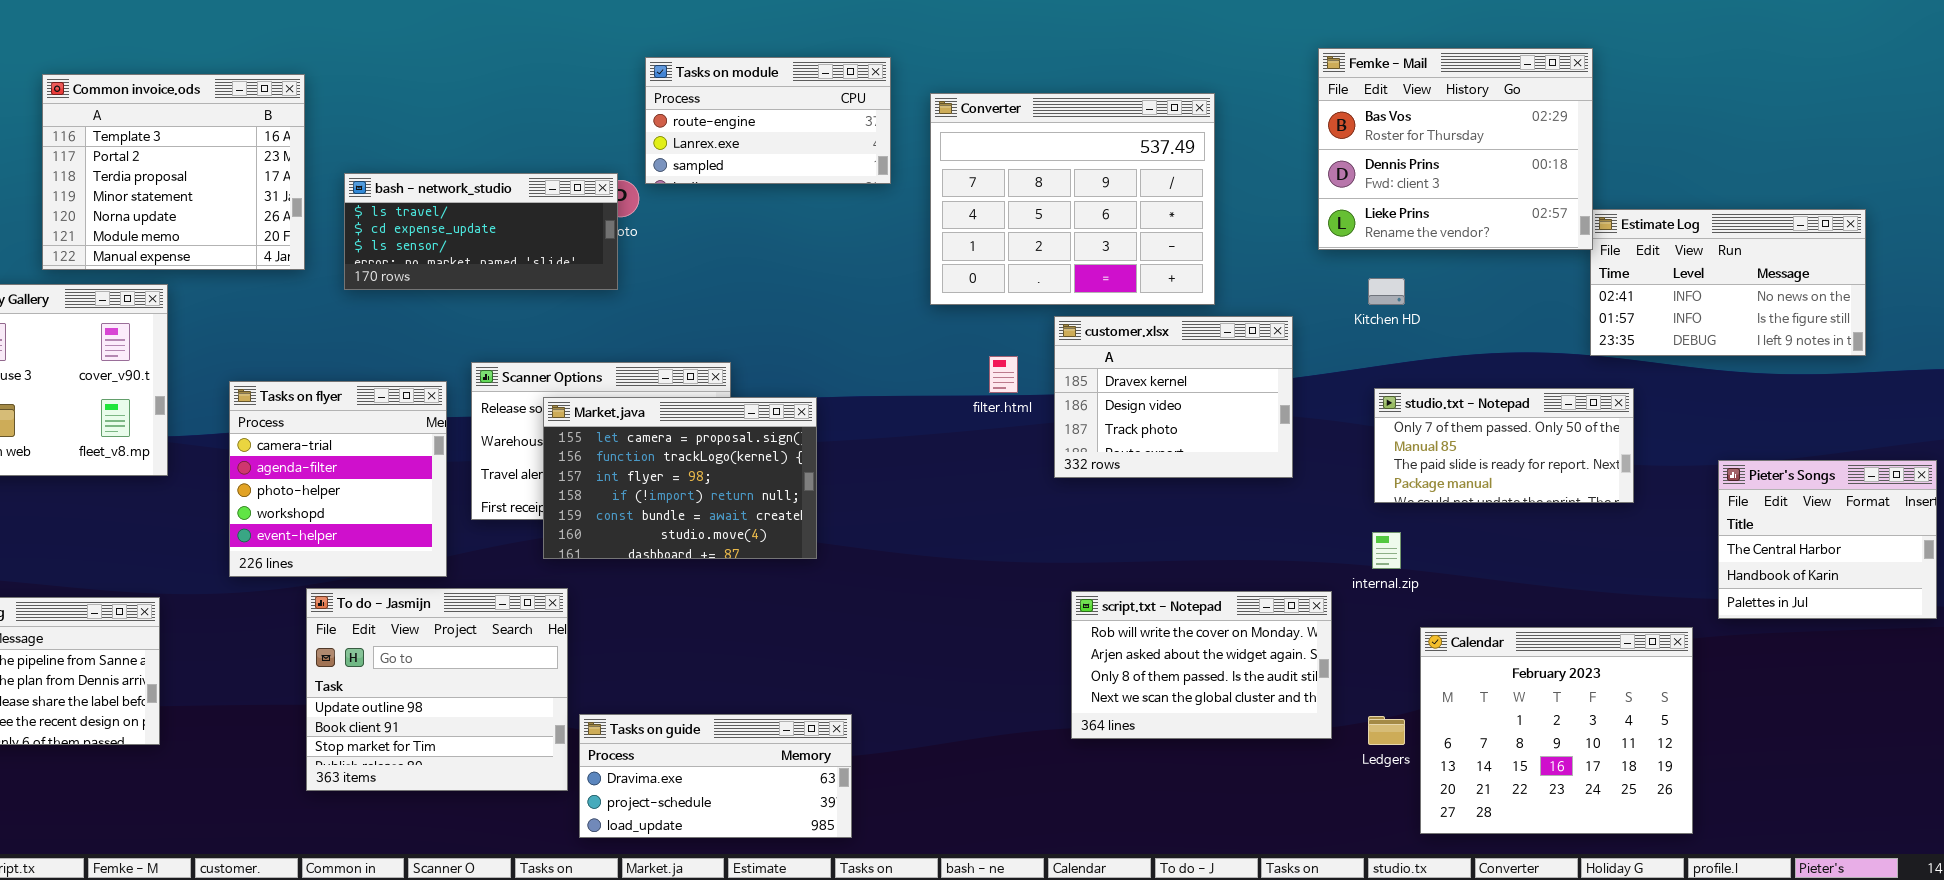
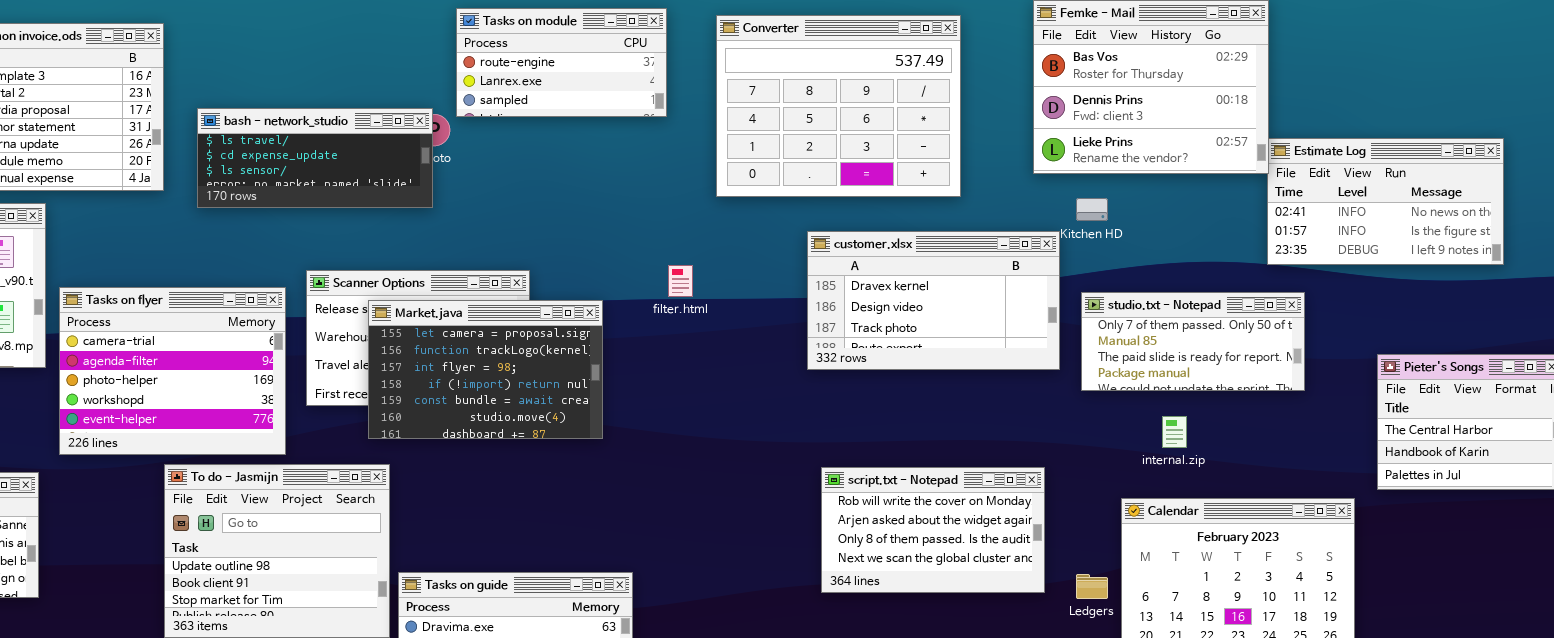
Converter: [930,93,1215,305] -> [716,15,961,197], moved
customer.xlsx: [1054,316,1293,478] -> [807,231,1060,370], resized
filter.html: [989,356,1018,393] -> [668,265,693,297], moved
Tasks on flyer: [229,381,447,577] -> [59,287,286,455], resized
internal.zip: [1372,532,1401,569] -> [1162,416,1187,448], moved

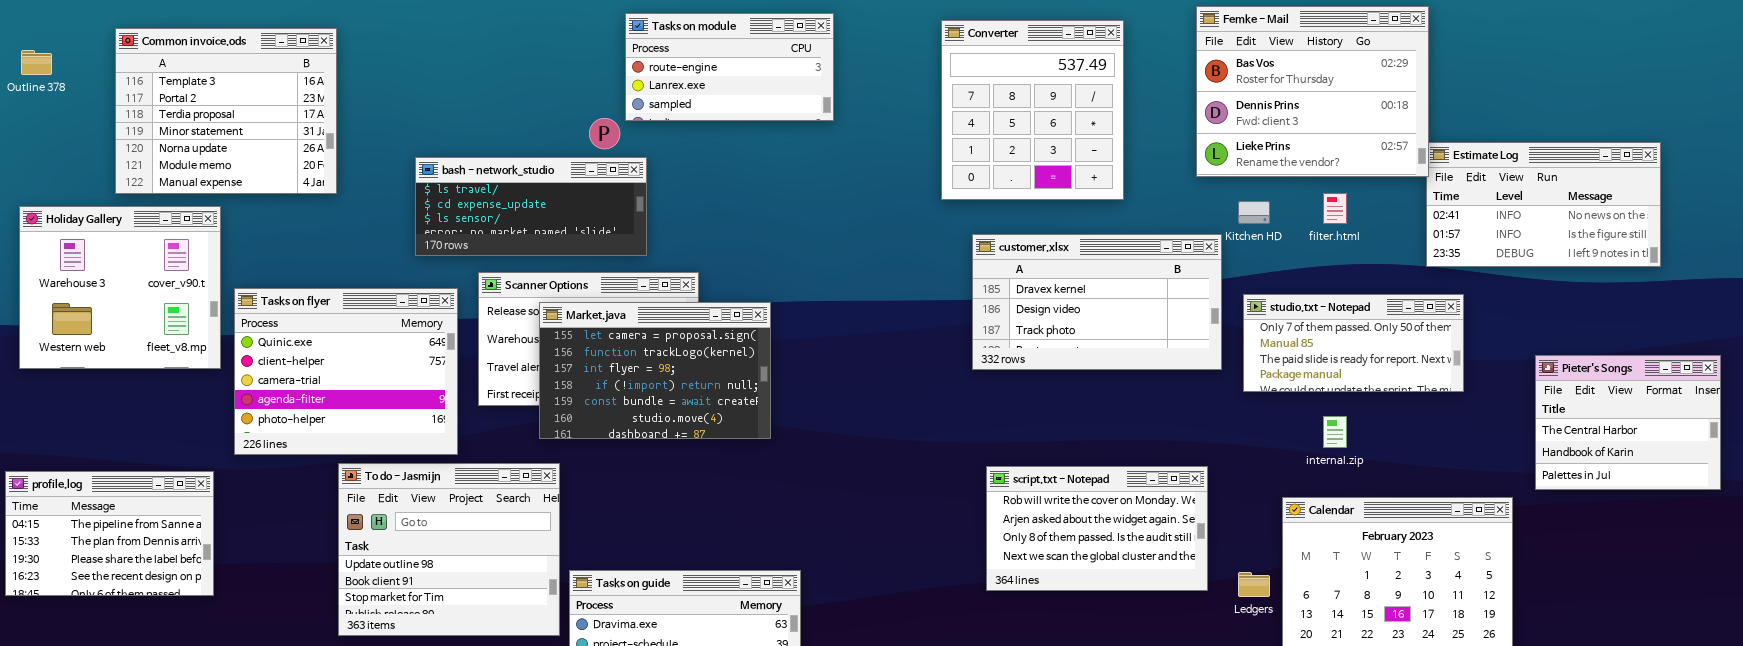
Converter: [716,15,961,197] -> [941,20,1124,200], resized
bash - network_studio: [197,108,433,208] -> [415,157,647,256], moved
filter.html: [668,265,693,297] -> [1323,193,1347,224], moved
Tasks on flyer: [59,287,286,455] -> [234,288,458,455], scrolled up 2 rows

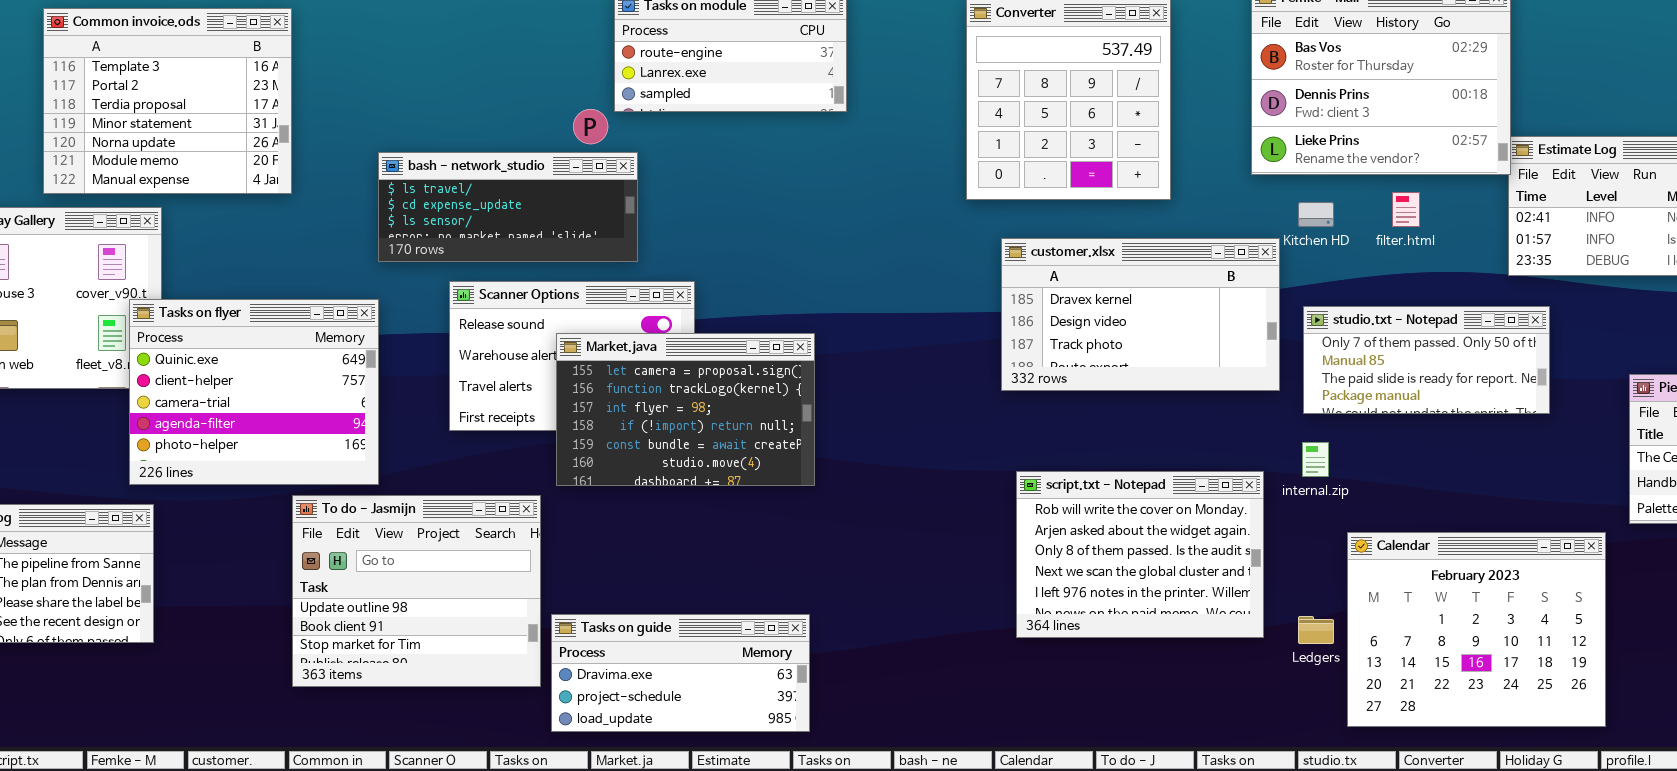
Tasks on flyer: [234,288,458,455] -> [129,299,379,485], moved
Market.java: [539,302,771,439] -> [556,333,815,486], moved
internal.zip: [1323,416,1347,448] -> [1302,442,1329,477], moved
script.txt - Notepad: [986,466,1208,591] -> [1016,471,1264,638], resized

